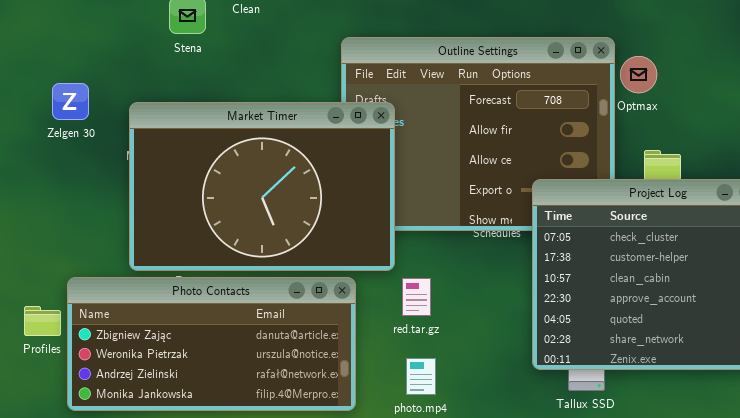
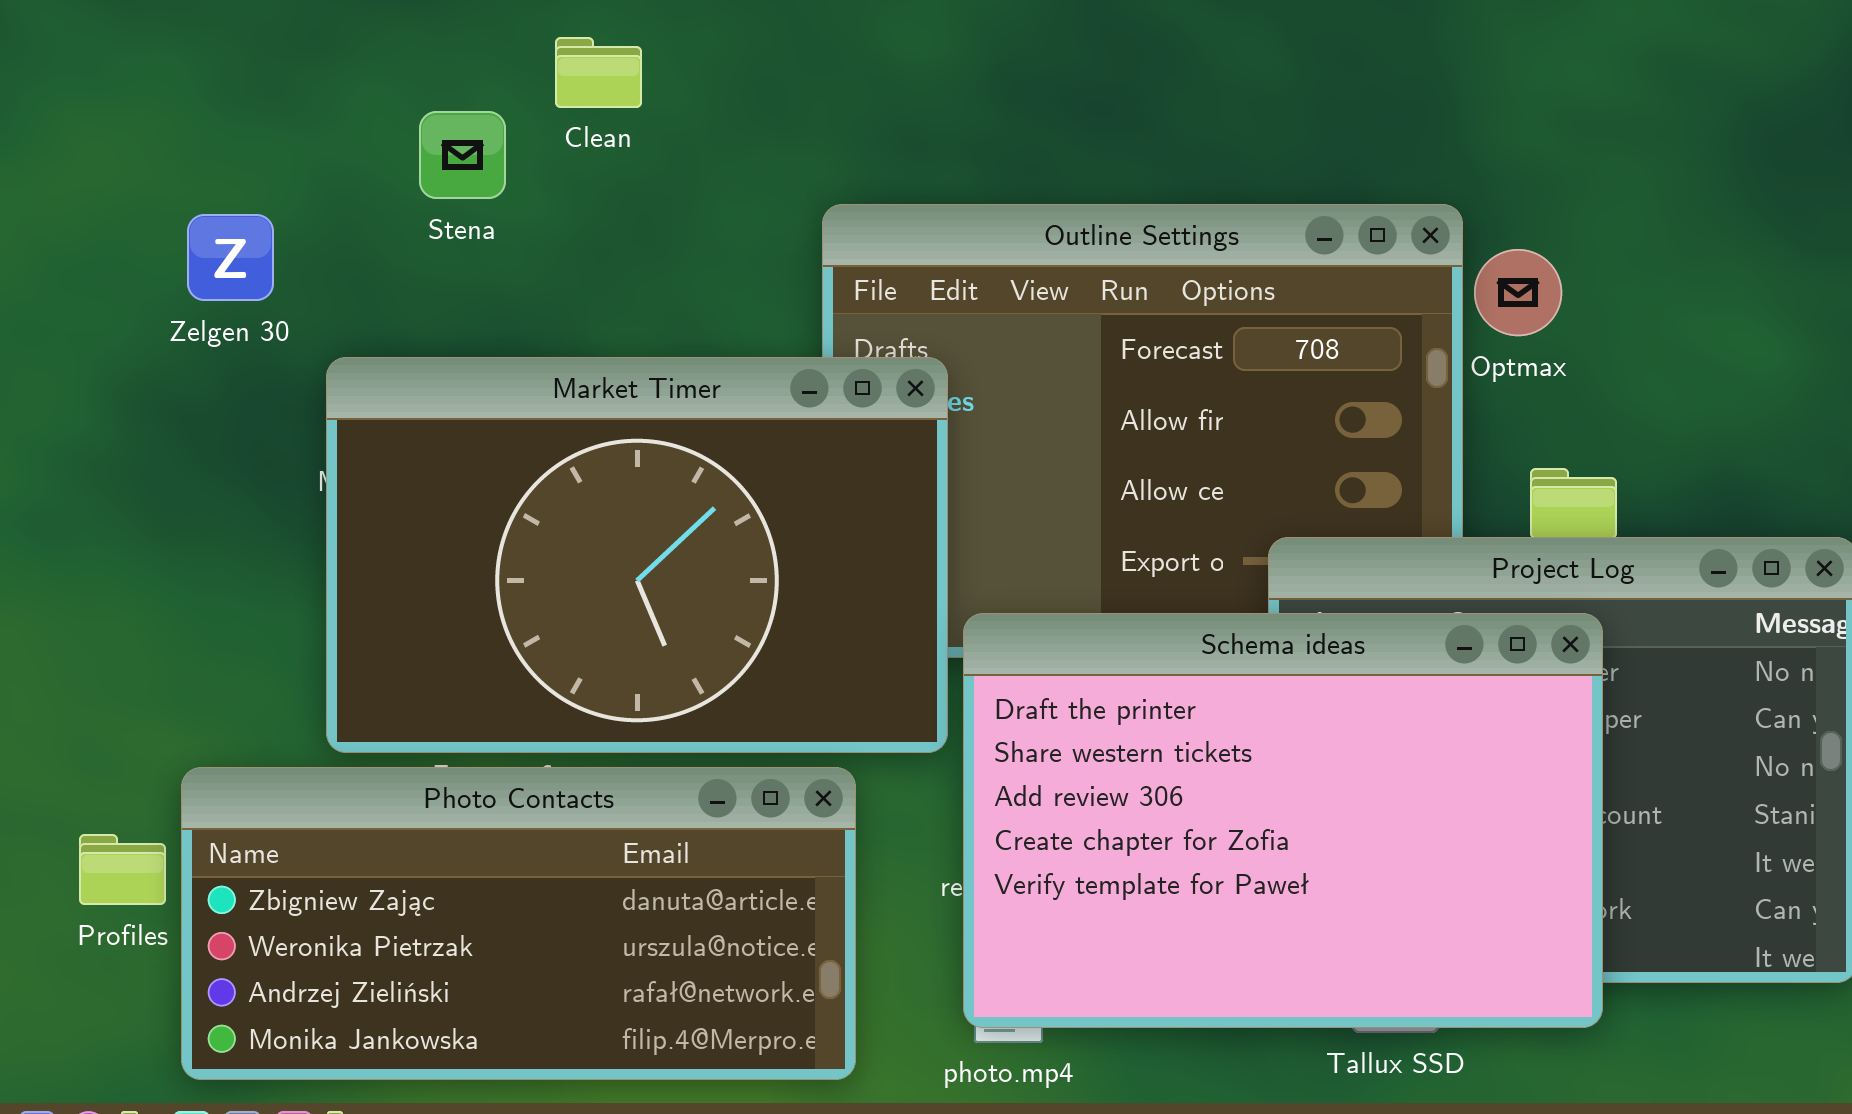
Zelgen 30: [52,83,89,120] -> [187,214,274,301], moved
Schema ideas: none -> [963,613,1603,1028], opened

